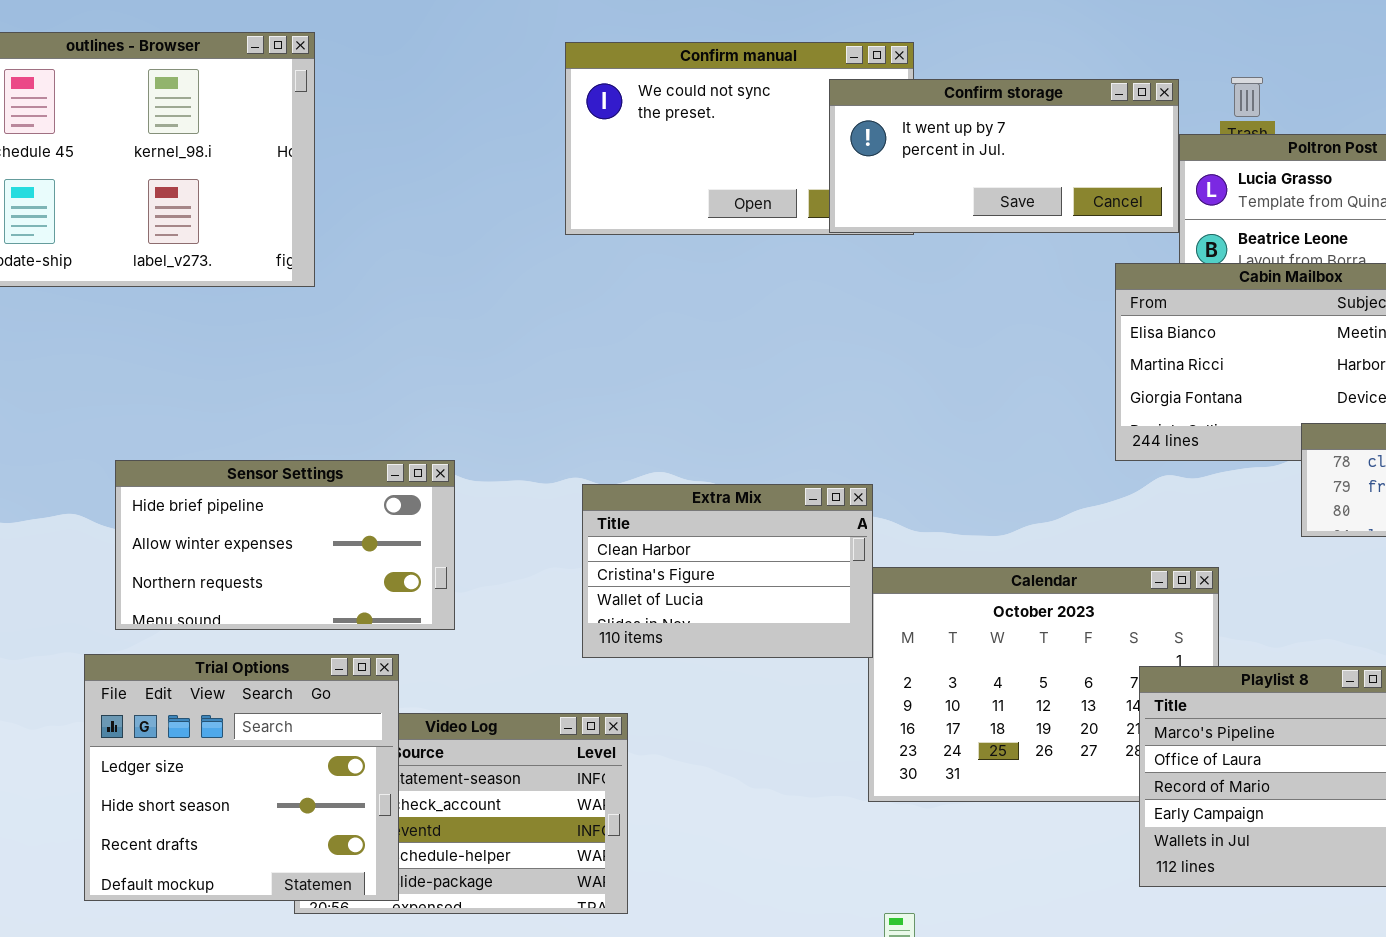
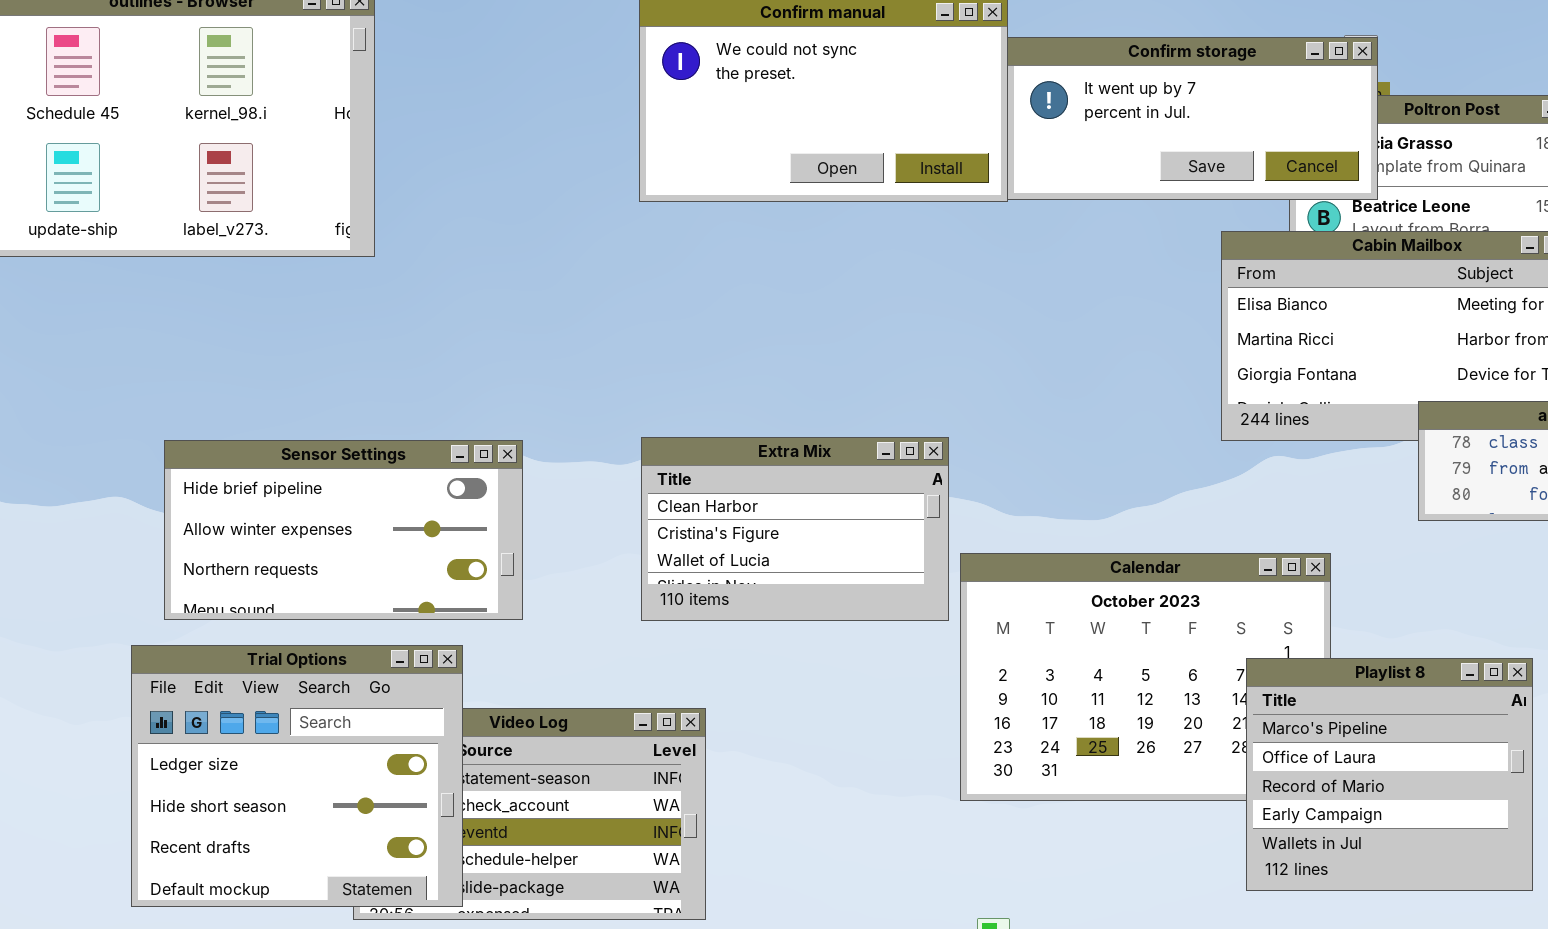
Confirm storage: [829,79,1179,233] -> [1007,37,1378,200], moved
Extra Mix: [582,484,873,658] -> [641,437,949,621], moved

